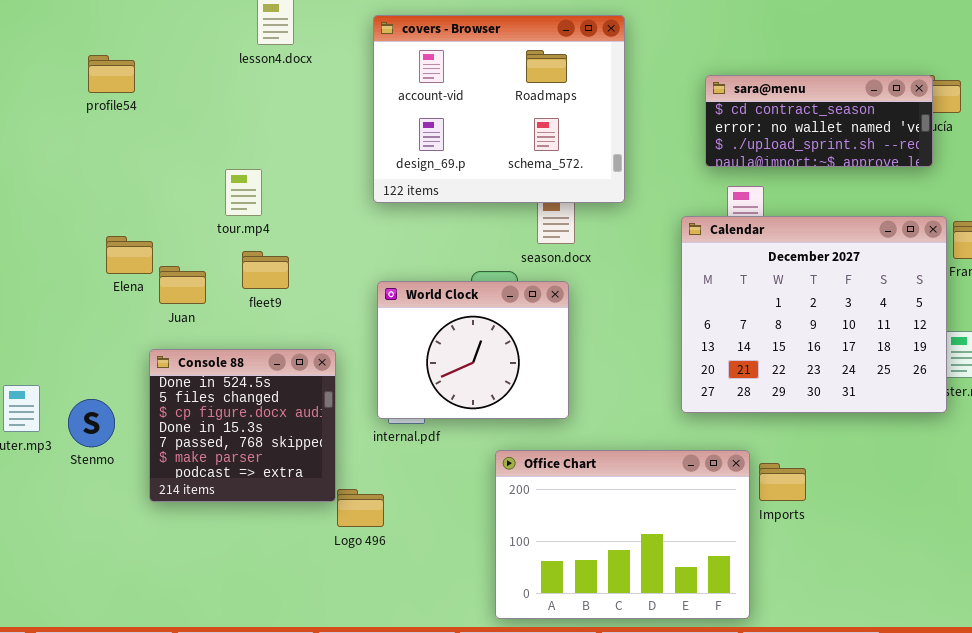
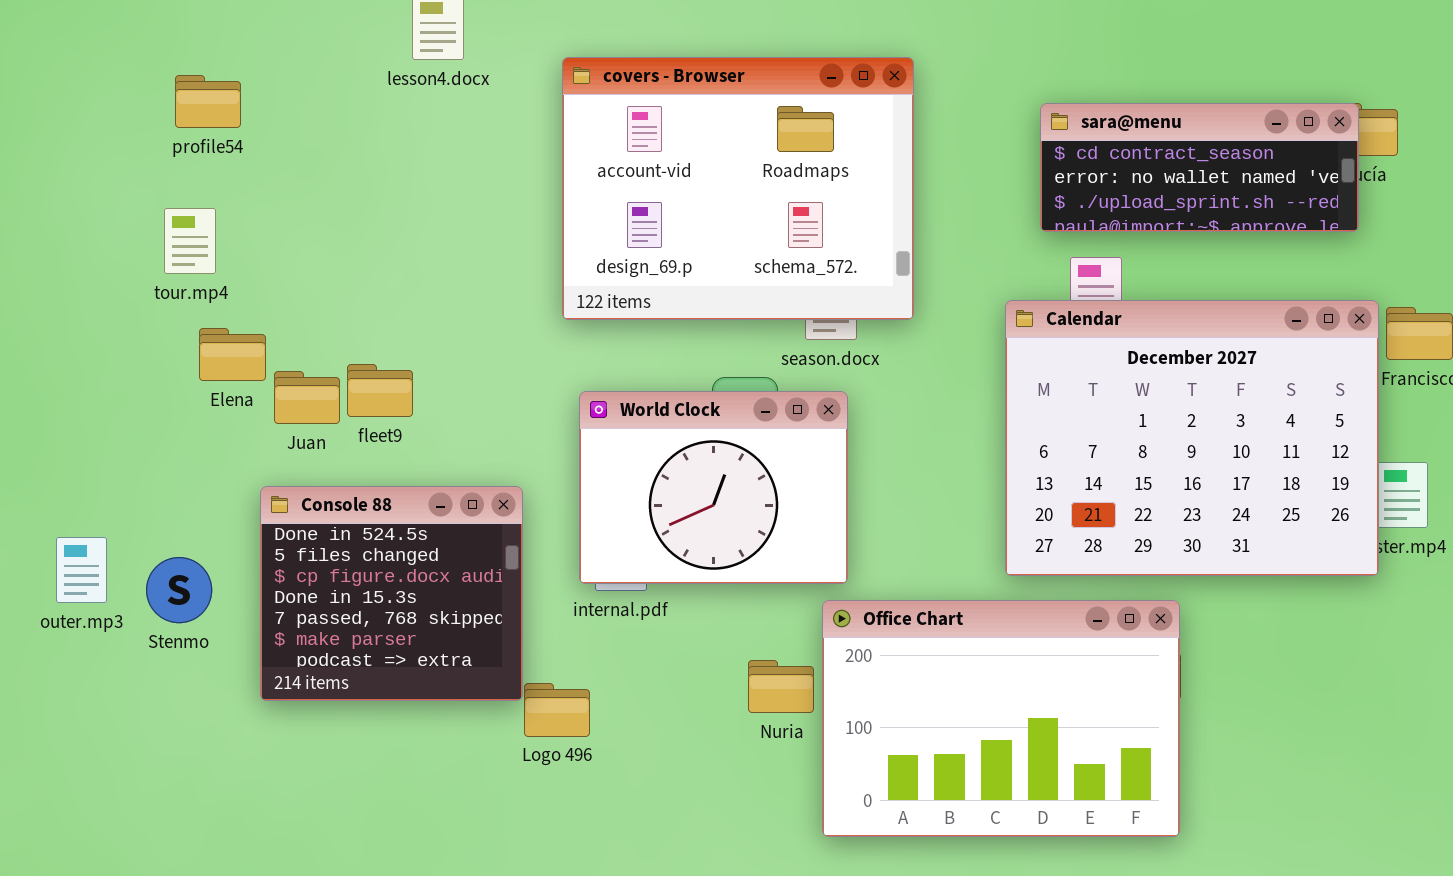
covers - Browser: [373,15,625,203] -> [562,57,914,320], moved
tour.mp4: [225,169,262,216] -> [164,208,216,274], moved
fleet9: [242,251,289,289] -> [347,364,413,417], moved
Office Chart: [495,450,750,619] -> [822,600,1180,837], moved

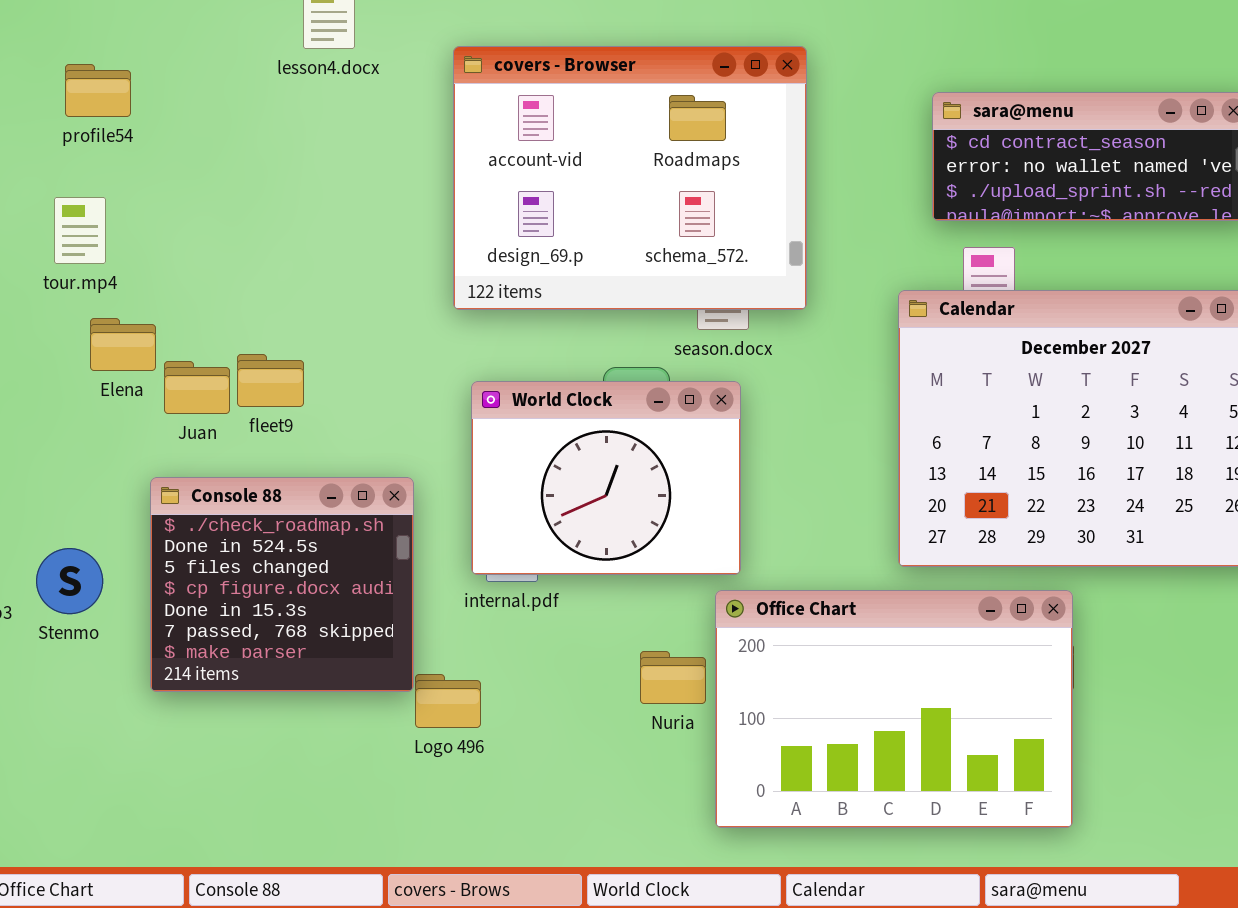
Console 88: [260,486,523,701] -> [150,477,414,692], scrolled up 1 row

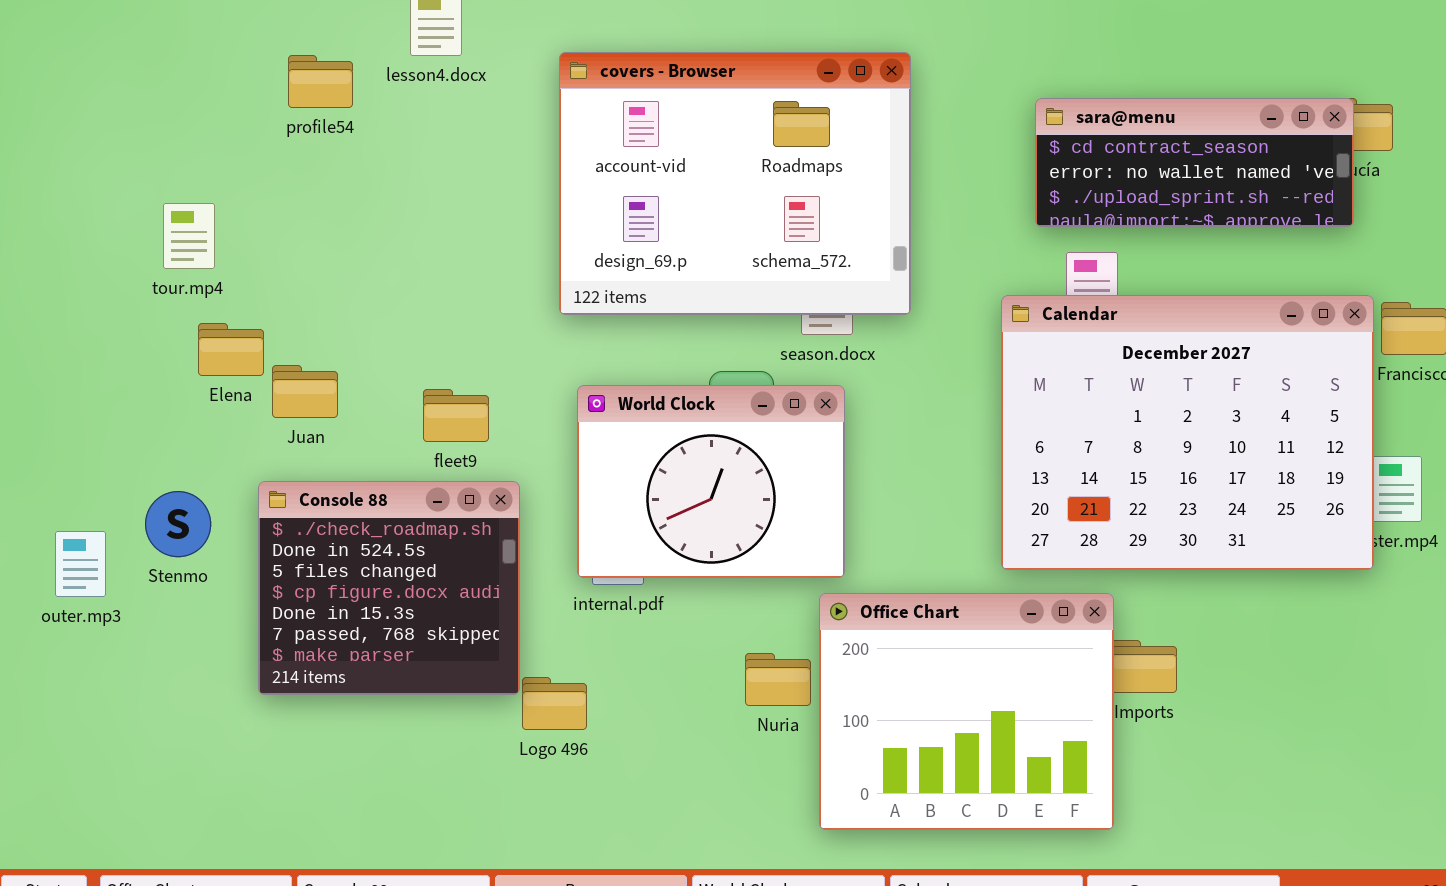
profile54: [65,64,131,117] -> [288,55,353,108], moved
fleet9: [237,354,304,407] -> [423,389,489,442], moved
Stenmo: [36,548,103,614] -> [145,491,211,557], moved
Office Chart: [715,590,1073,828] -> [819,593,1114,830], resized

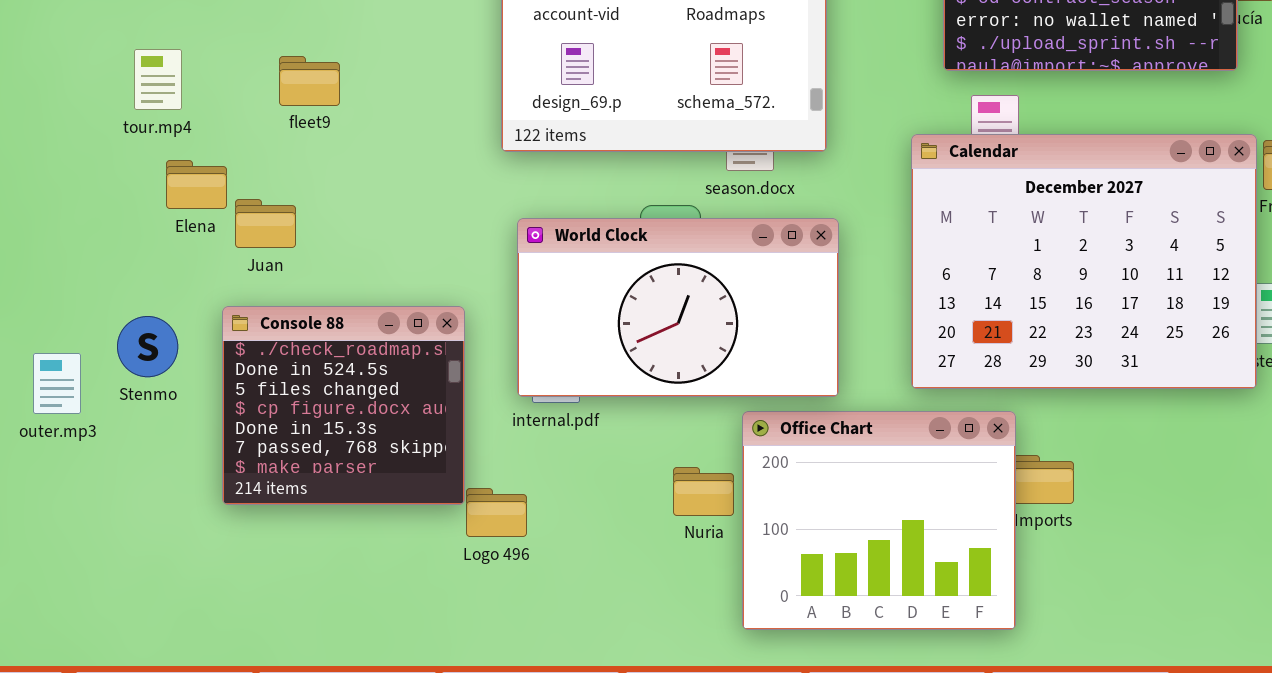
World Clock: [577,385,845,578] -> [517,218,839,397], resized
fleet9: [423,389,489,442] -> [279,56,340,106], moved

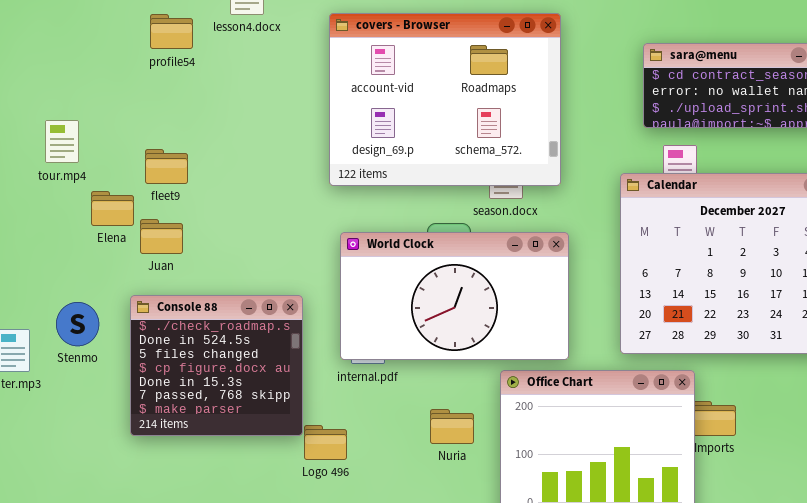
tour.mp4: [134,49,182,110] -> [45,120,79,163], moved
fleet9: [279,56,340,106] -> [145,149,188,184], moved
Nuria: [673,467,734,516] -> [430,409,474,444], moved

